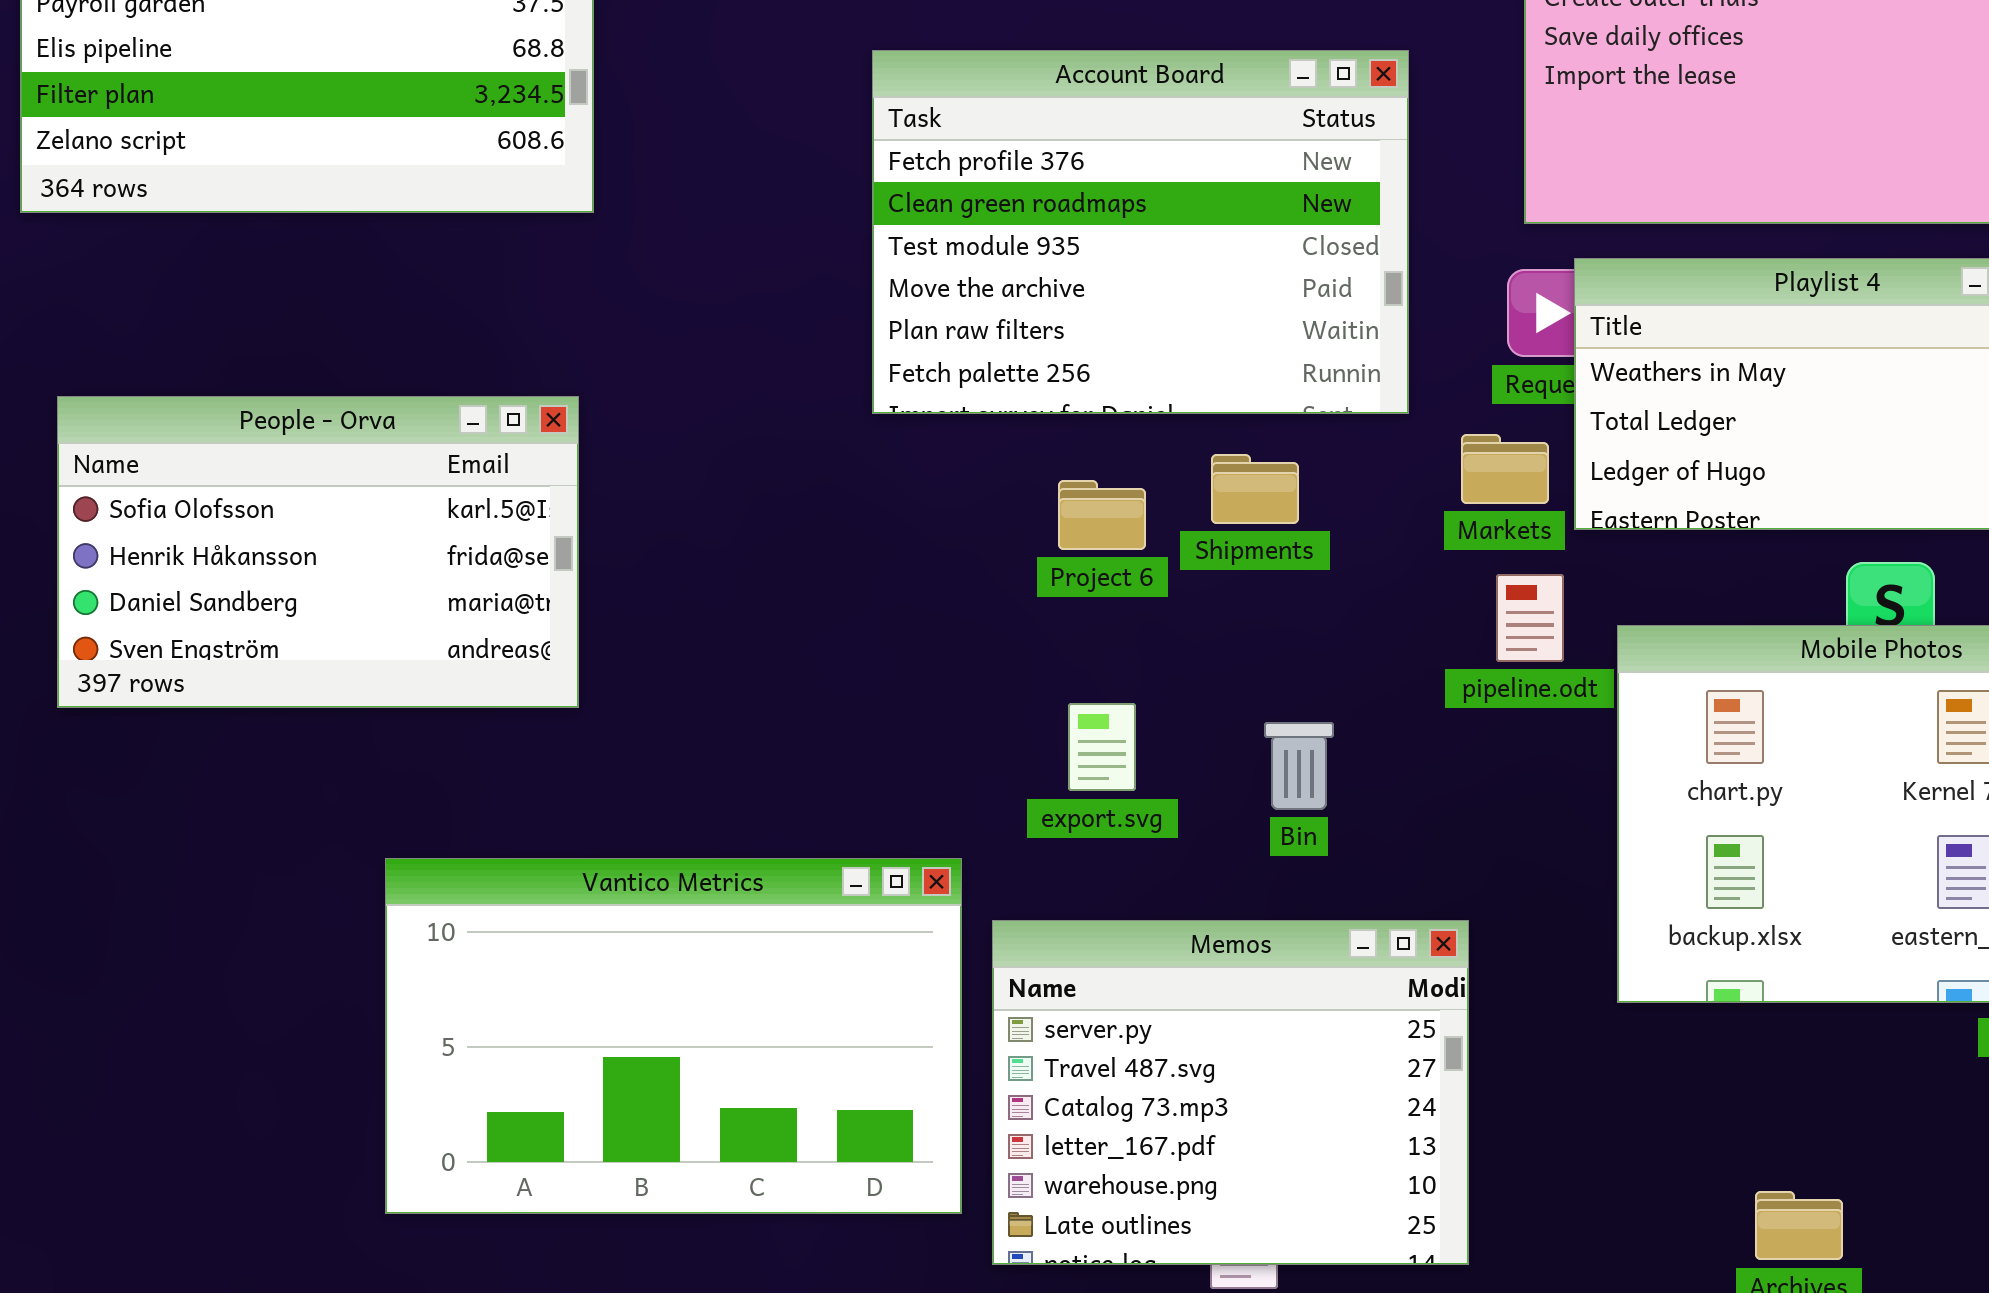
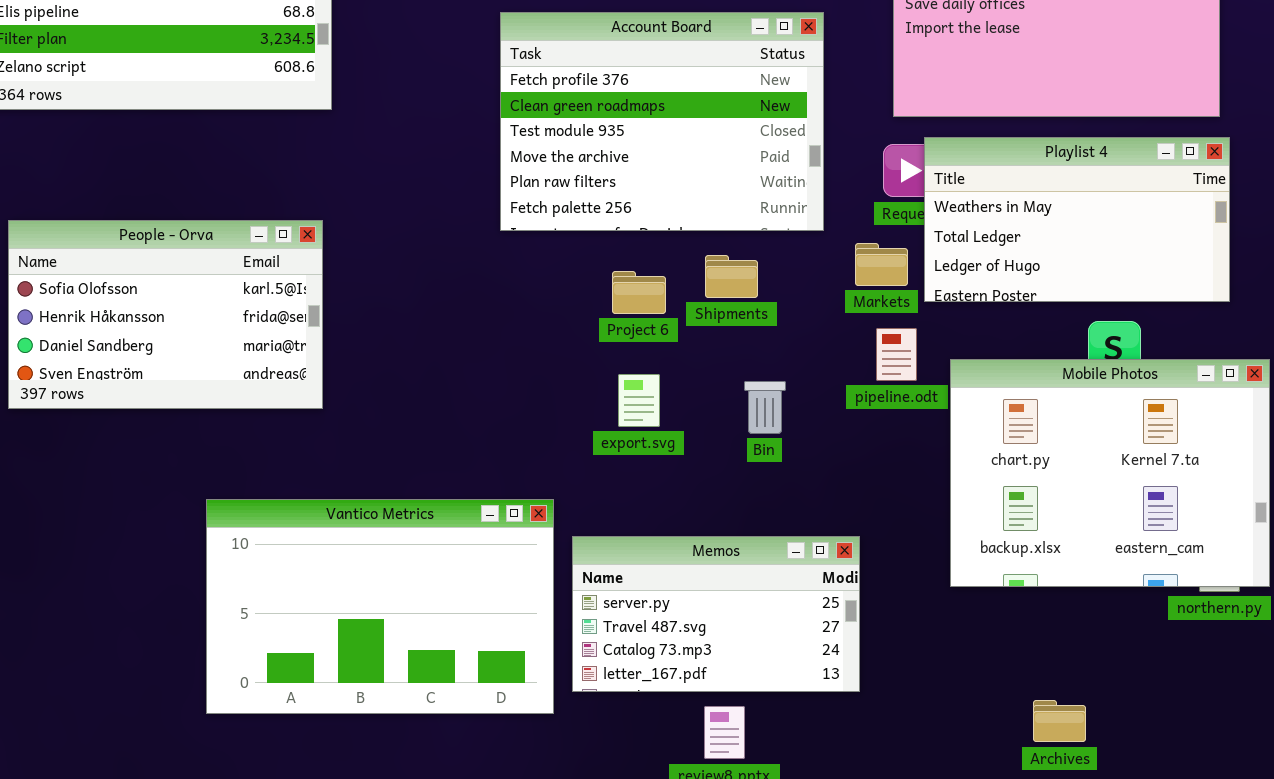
export.svg: [1068,703,1136,791] -> [618,374,660,427], moved
Bin: [1264,722,1334,810] -> [744,381,786,434], moved
Memos: [992,920,1469,1265] -> [572,536,860,692], resized

